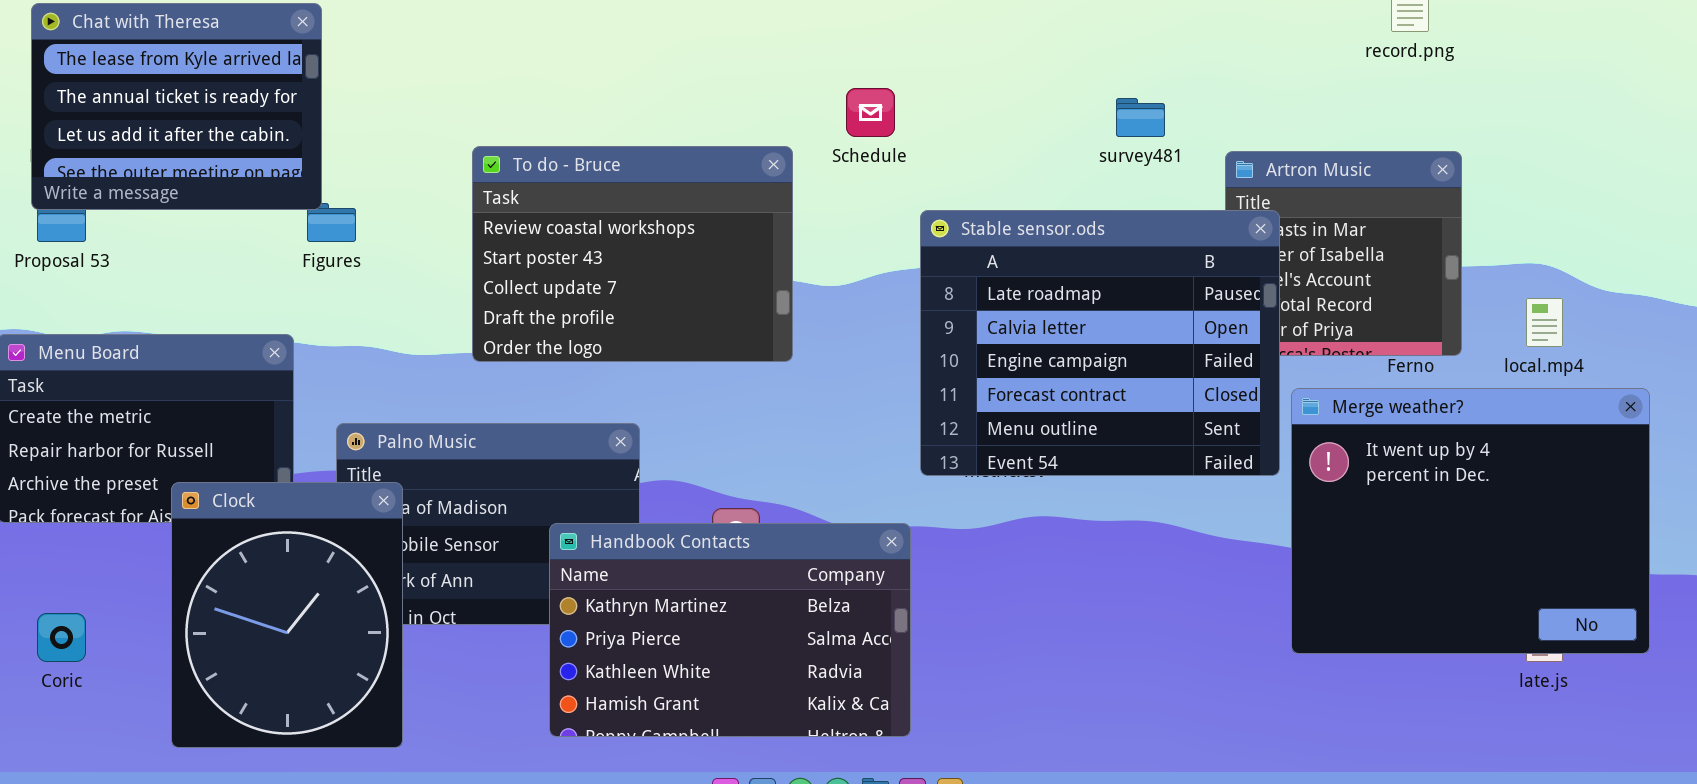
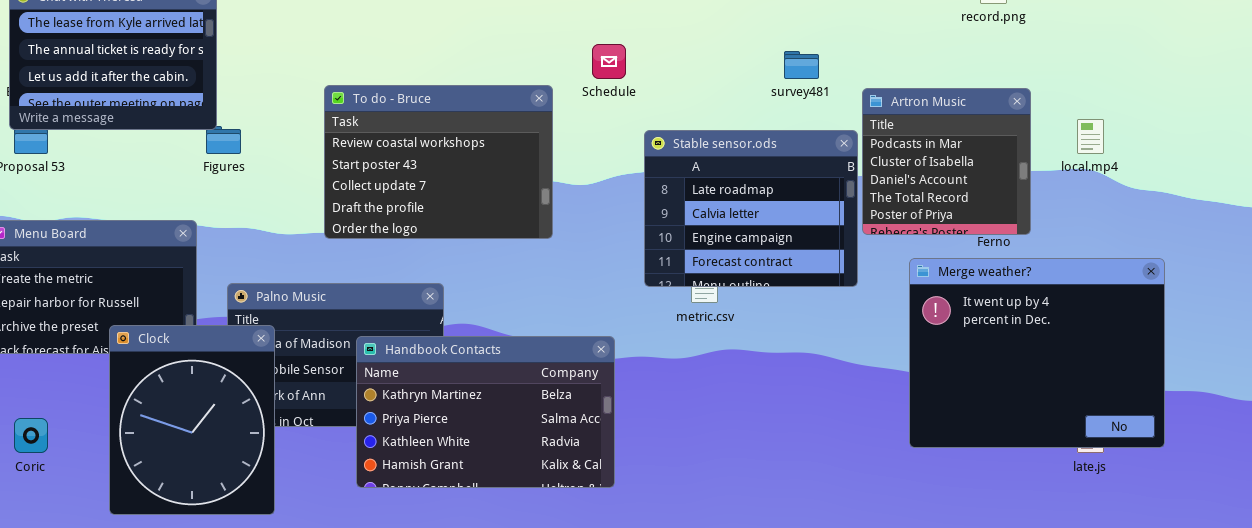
Stable sensor.ods: [920,210,1280,476] -> [644,130,858,287], resized
local.mp4: [1526,298,1563,347] -> [1077,119,1104,154], moved
Handbook Contacts: [549,523,911,737] -> [356,336,615,488], moved

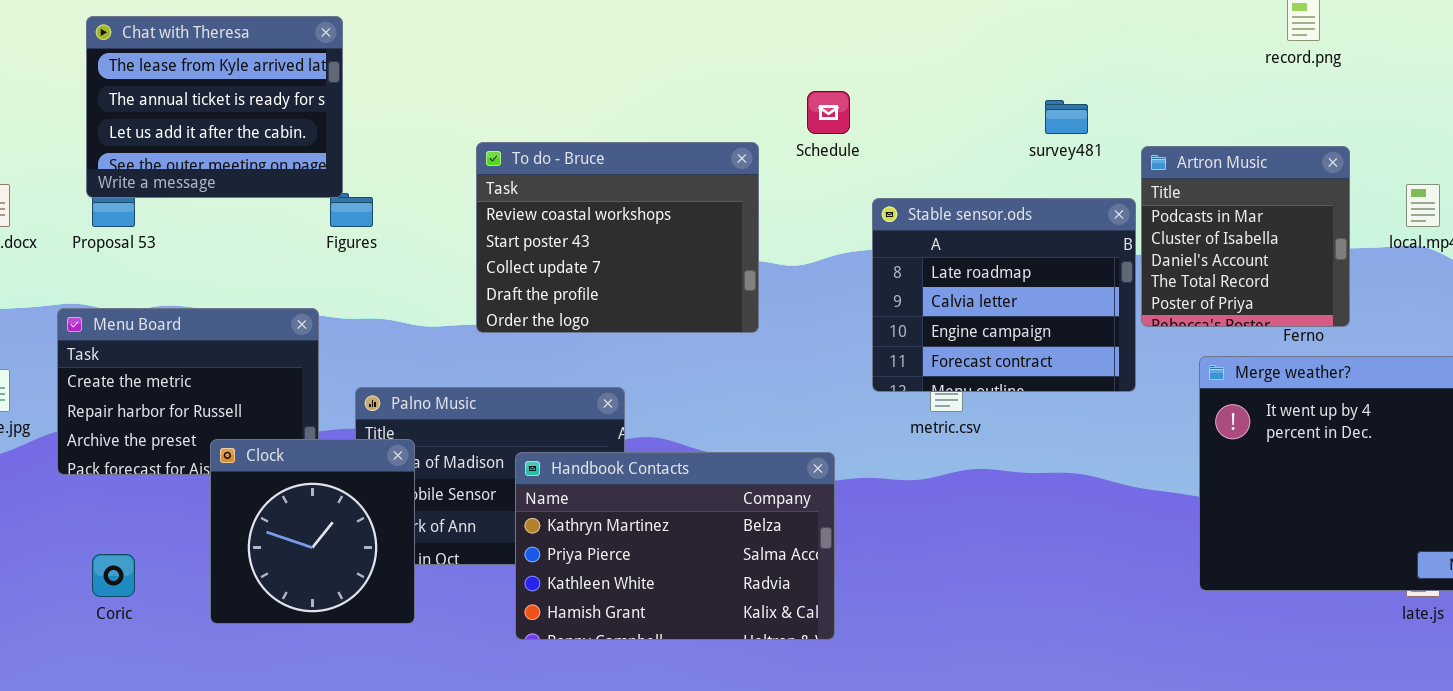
Clock: [109,325,275,515] -> [210,439,415,624], resized

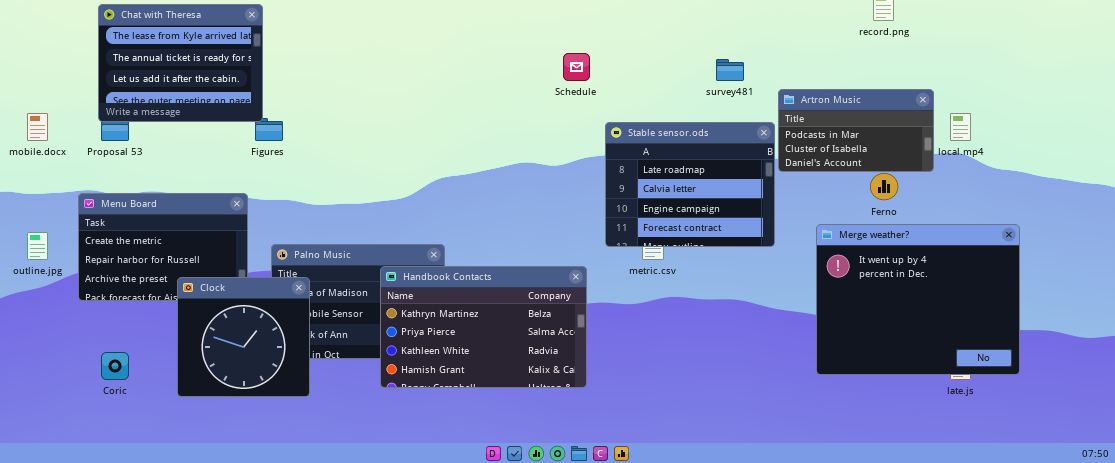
To do - Bruce: [476,142,759,333] -> none, closed
Artron Music: [1141,146,1350,327] -> [778,89,934,172], resized
Handbook Contacts: [515,452,835,640] -> [380,266,587,388], moved

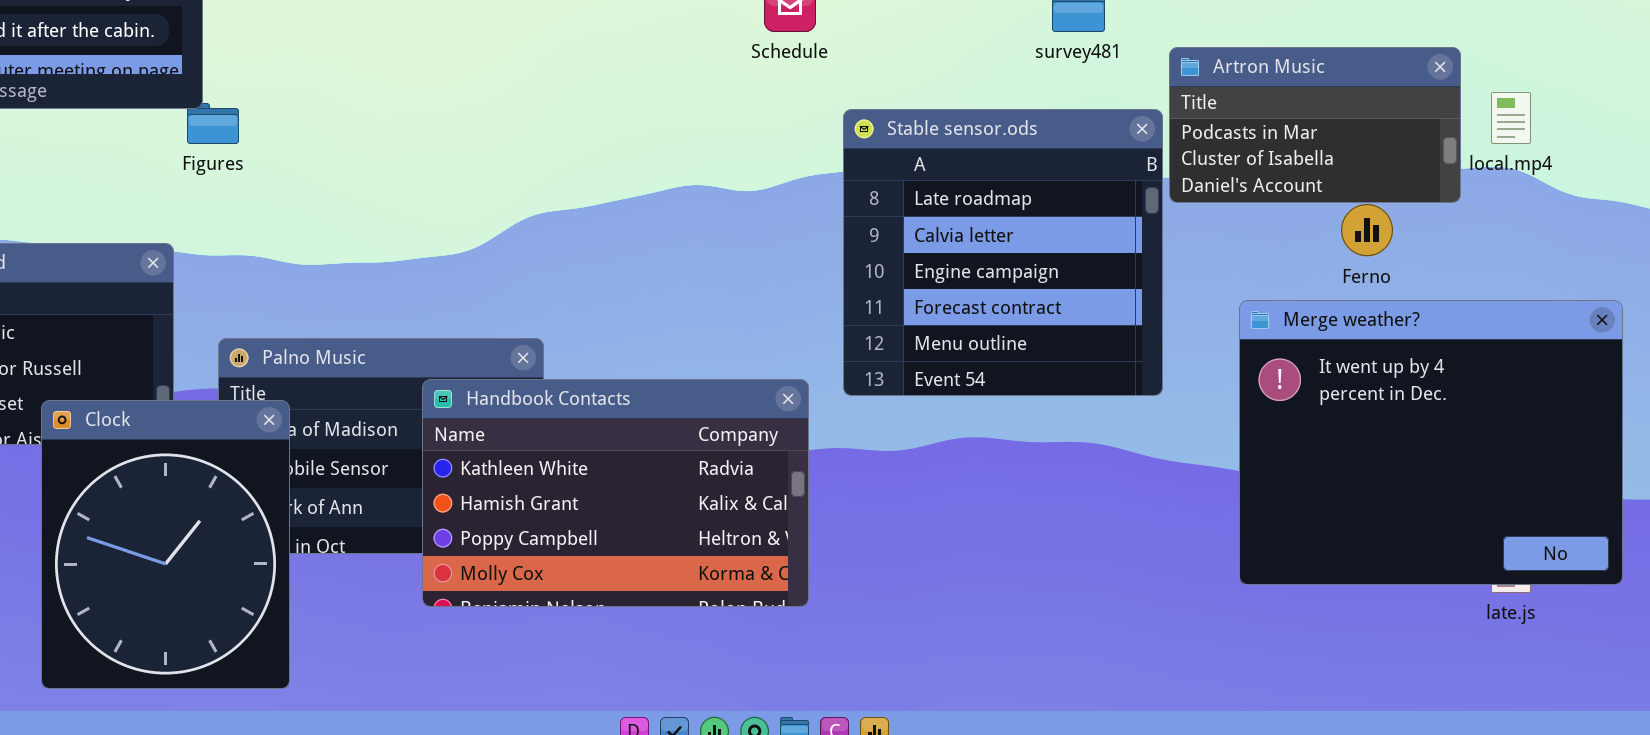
Stable sensor.ods: [605,122,775,247] -> [843,109,1163,396], resized
Handbook Contacts: [380,266,587,388] -> [422,379,809,607], scrolled down 2 rows
Clock: [177,277,310,397] -> [41,400,290,689], resized

